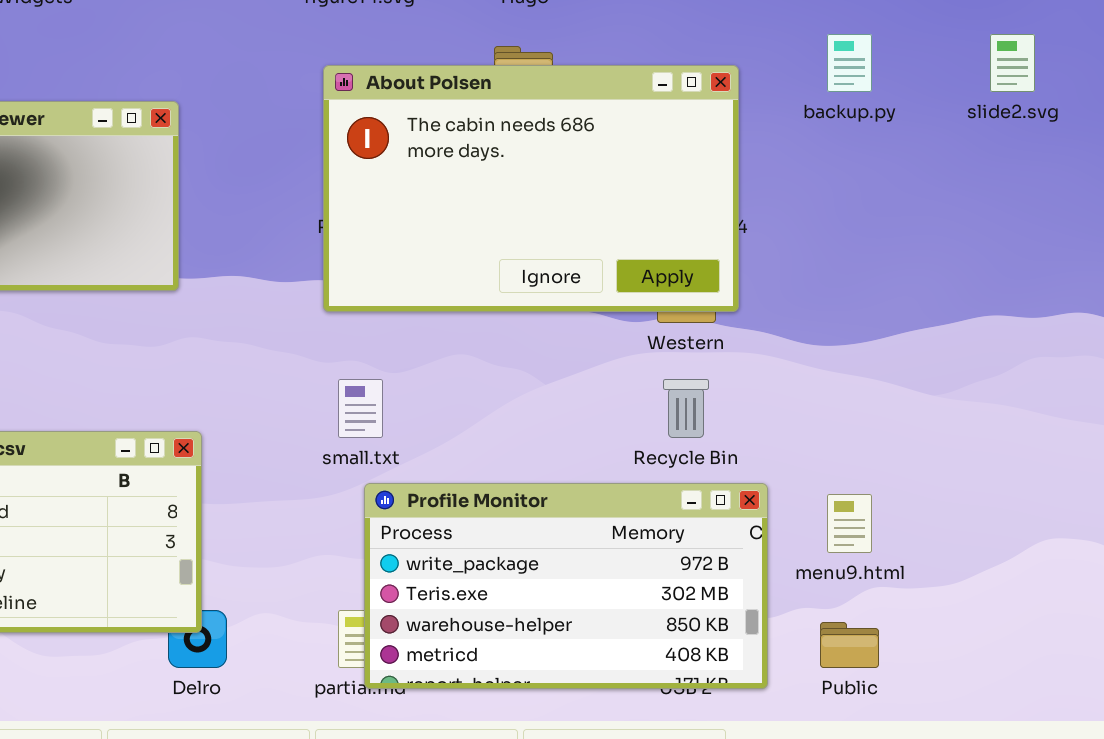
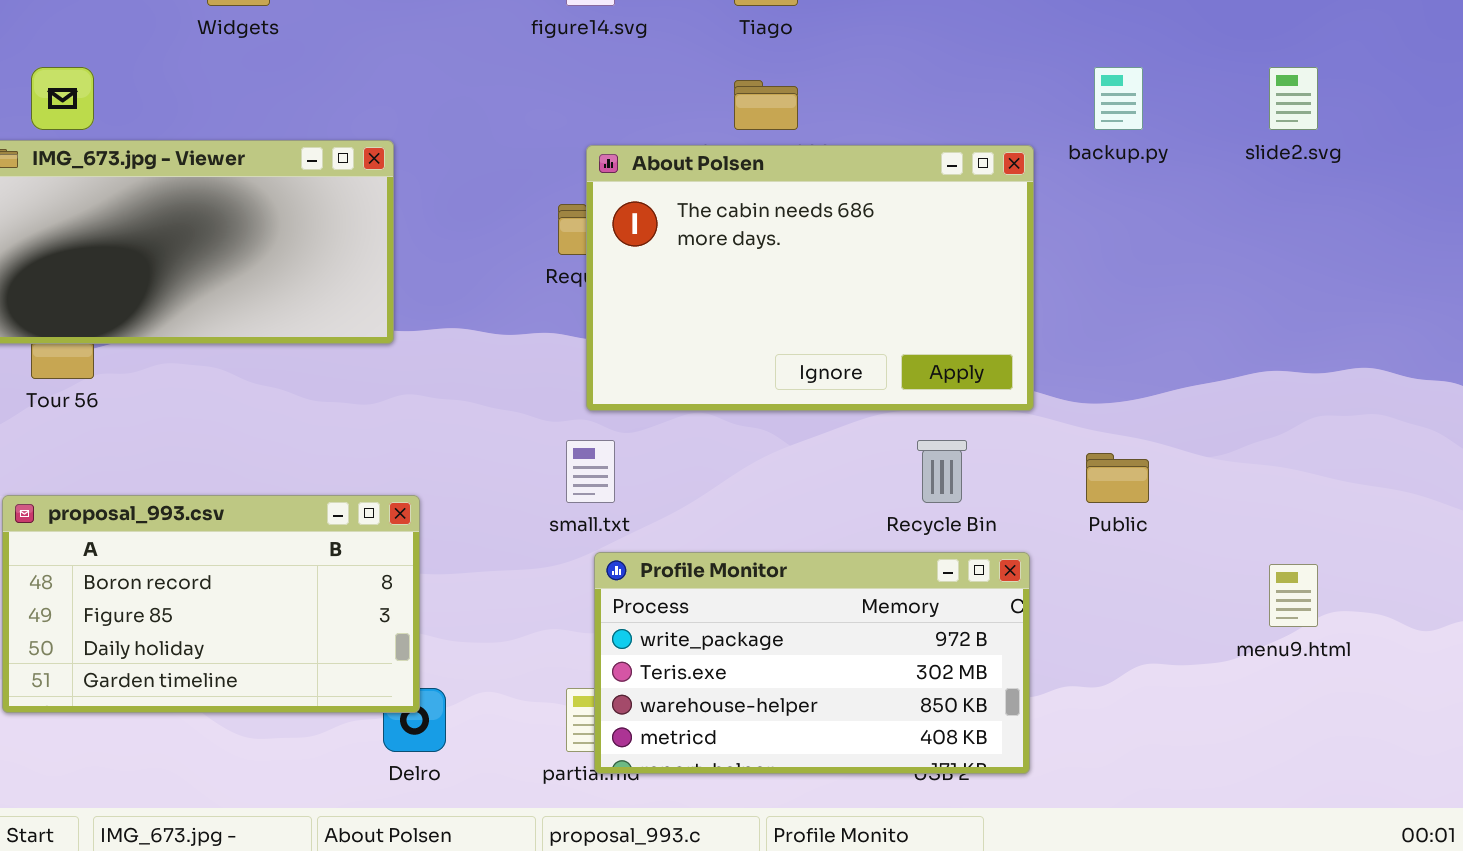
About Polsen: [323,65,739,312] -> [586,145,1034,411], moved
menu9.html: [827,494,872,553] -> [1269,564,1318,627], moved
Public: [820,622,879,668] -> [1086,453,1149,503], moved

